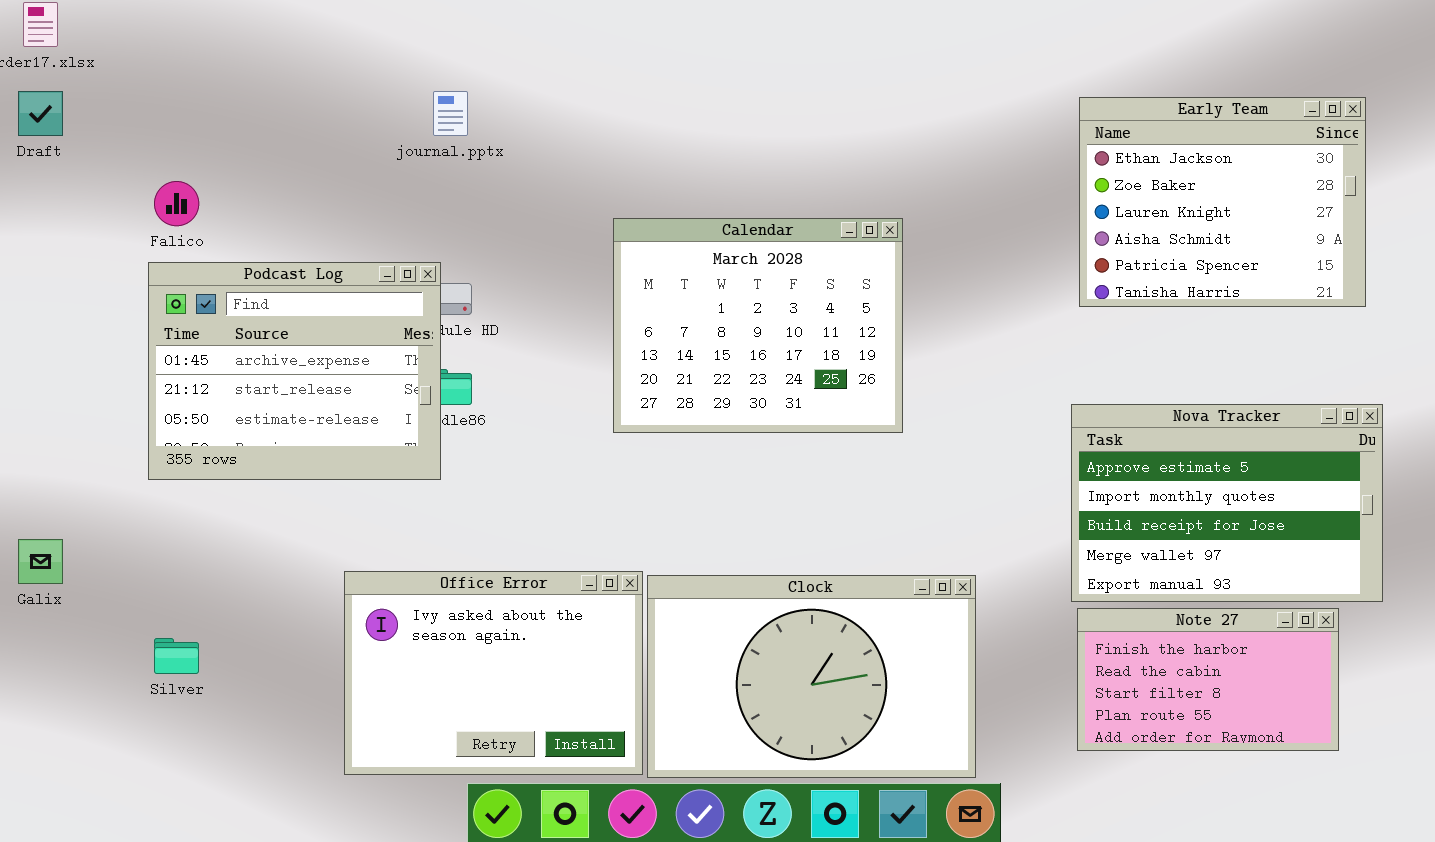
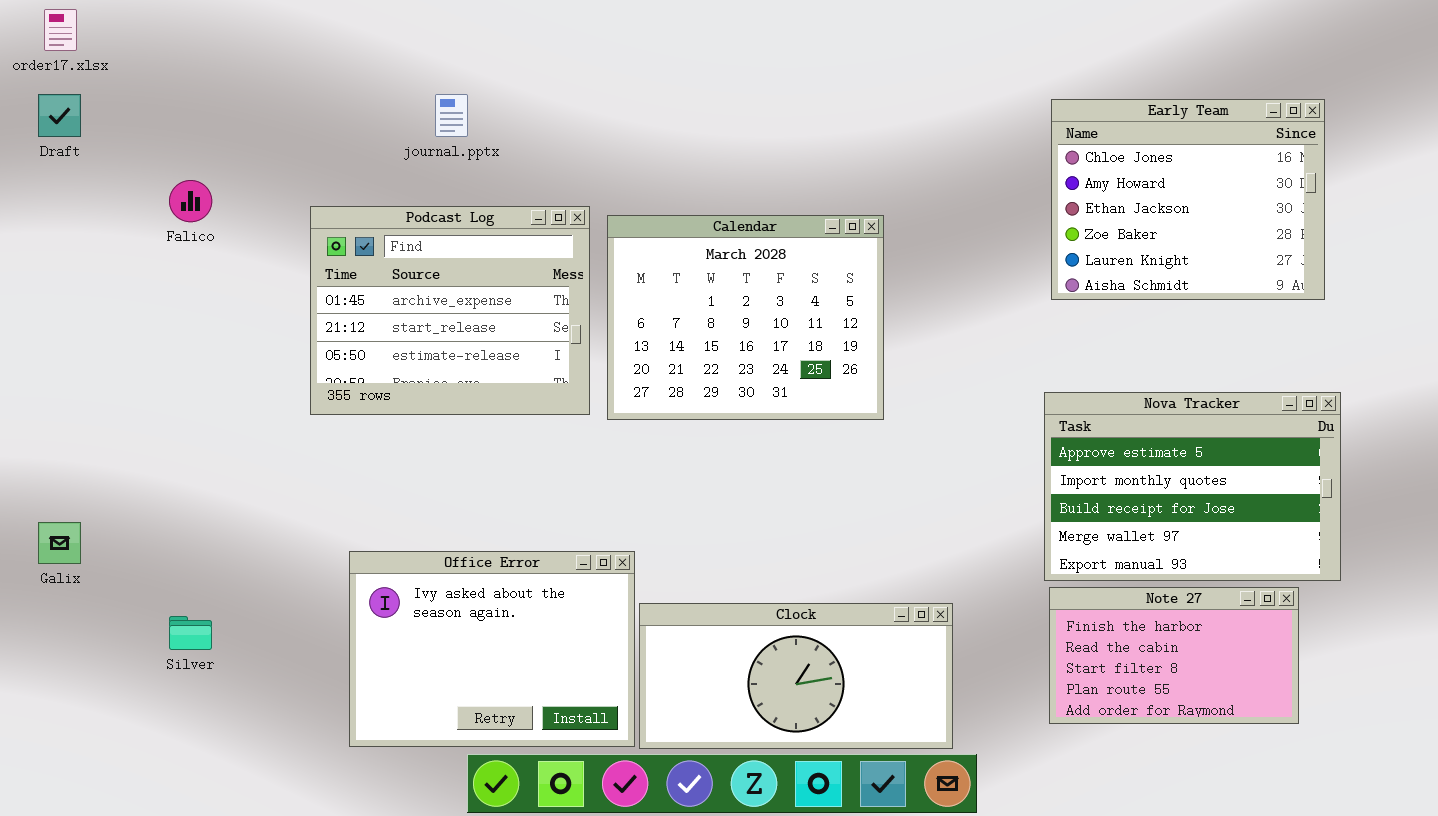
Early Team: [1079,97,1366,307] -> [1051,99,1325,300], scrolled up 2 rows
Podcast Log: [148,262,441,480] -> [310,206,590,415], moved
Clock: [647,575,976,778] -> [639,603,953,749], resized

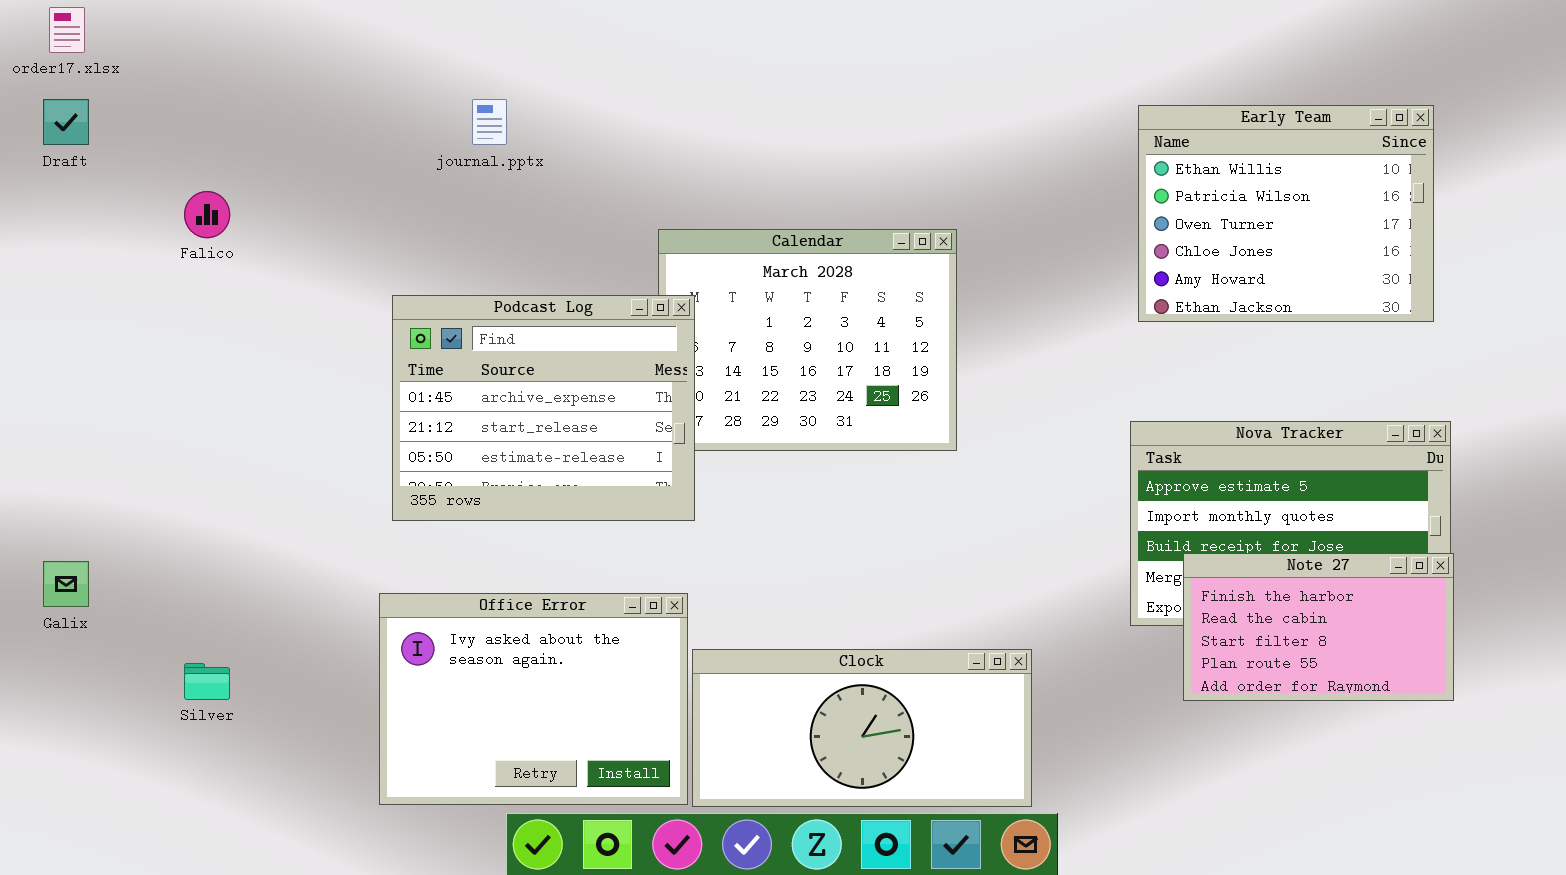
Early Team: [1051,99,1325,300] -> [1138,105,1434,322], scrolled up 3 rows
Podcast Log: [310,206,590,415] -> [392,295,695,521], moved
Note 27: [1049,587,1299,724] -> [1183,553,1454,701], moved

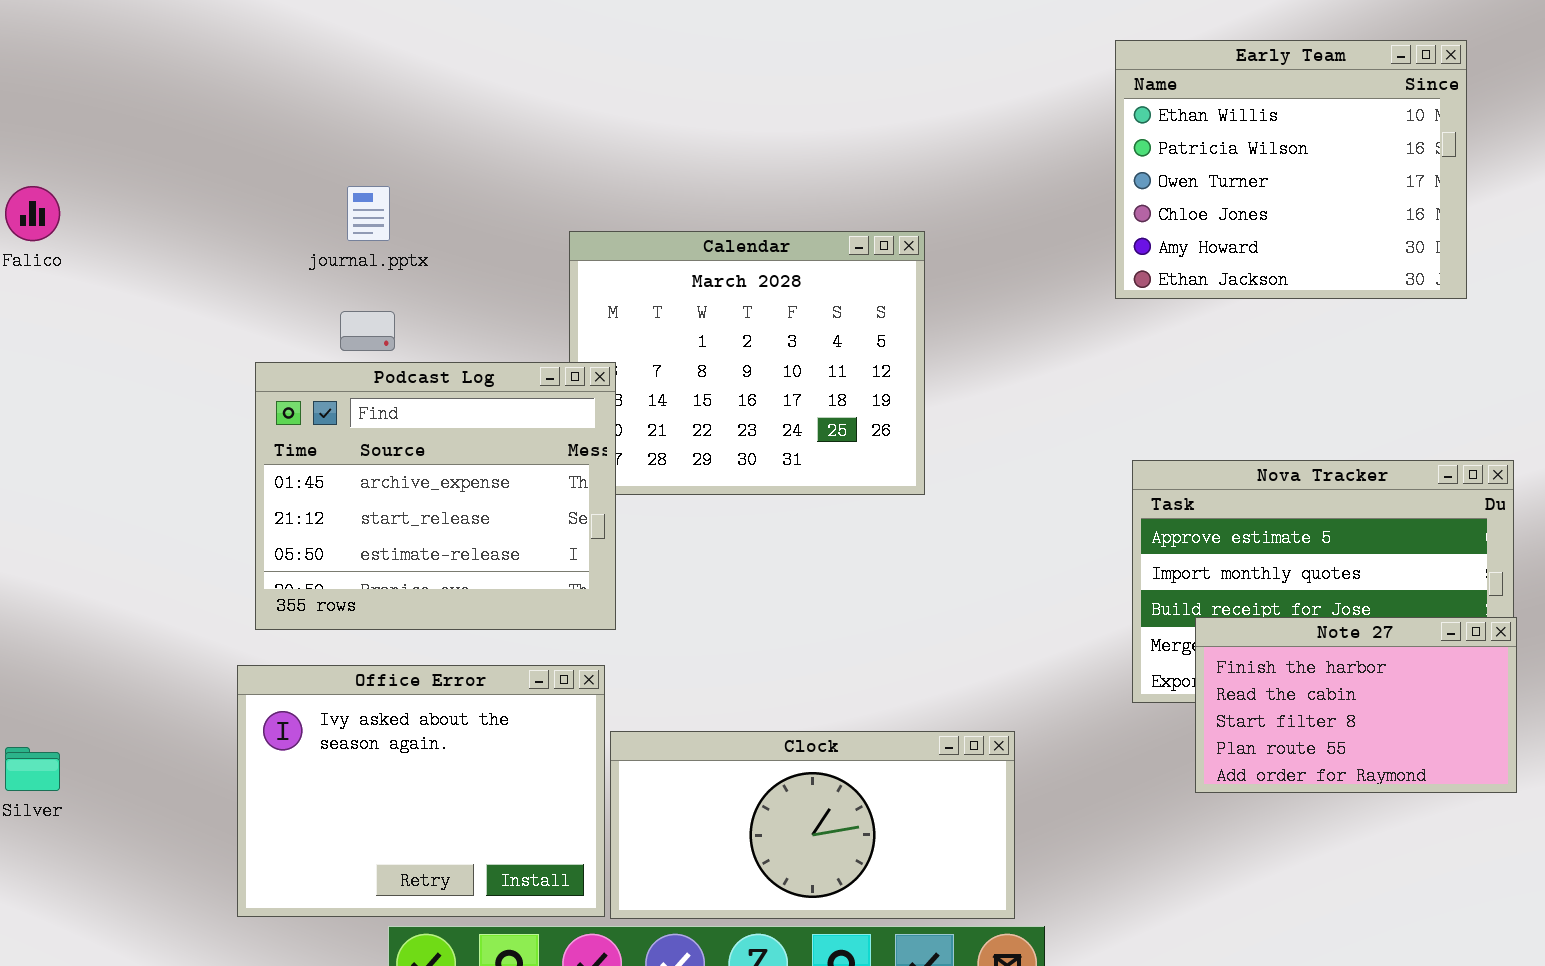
journal.pptx: [472,99,507,145] -> [347,186,390,241], moved
Early Team: [1138,105,1434,322] -> [1115,40,1467,299], moved
Podcast Log: [392,295,695,521] -> [255,362,616,630], moved

